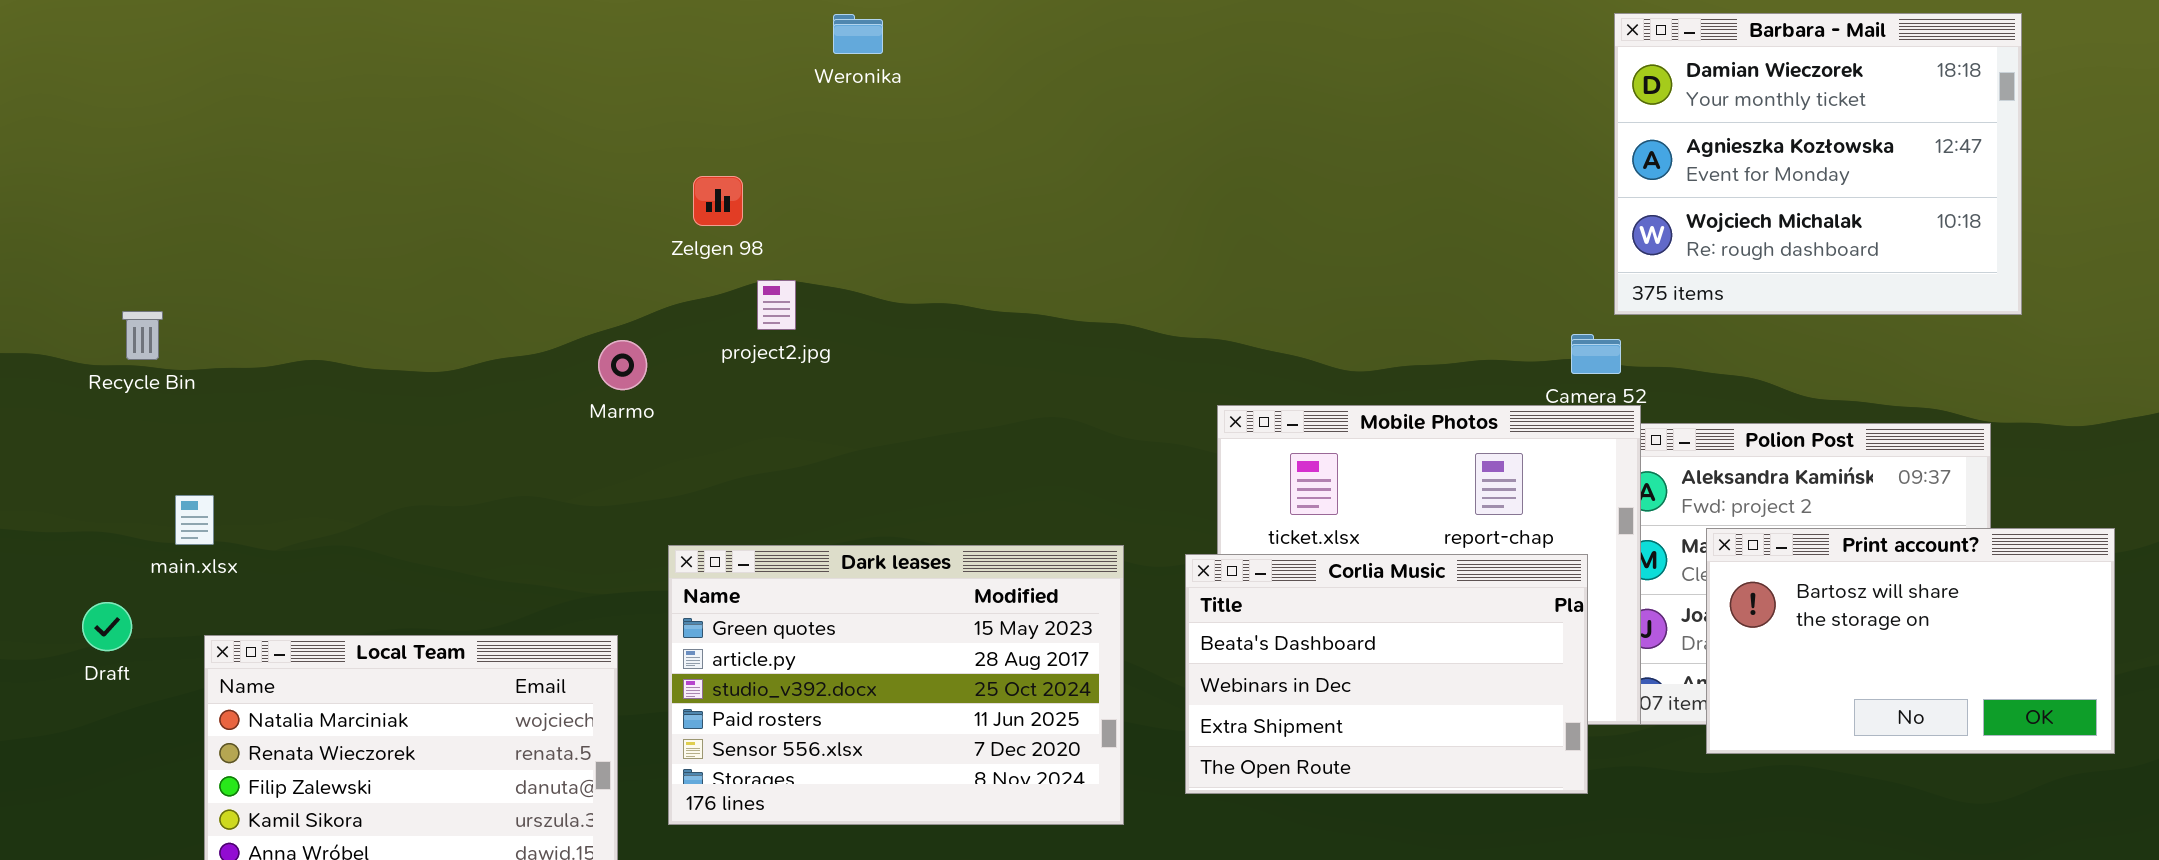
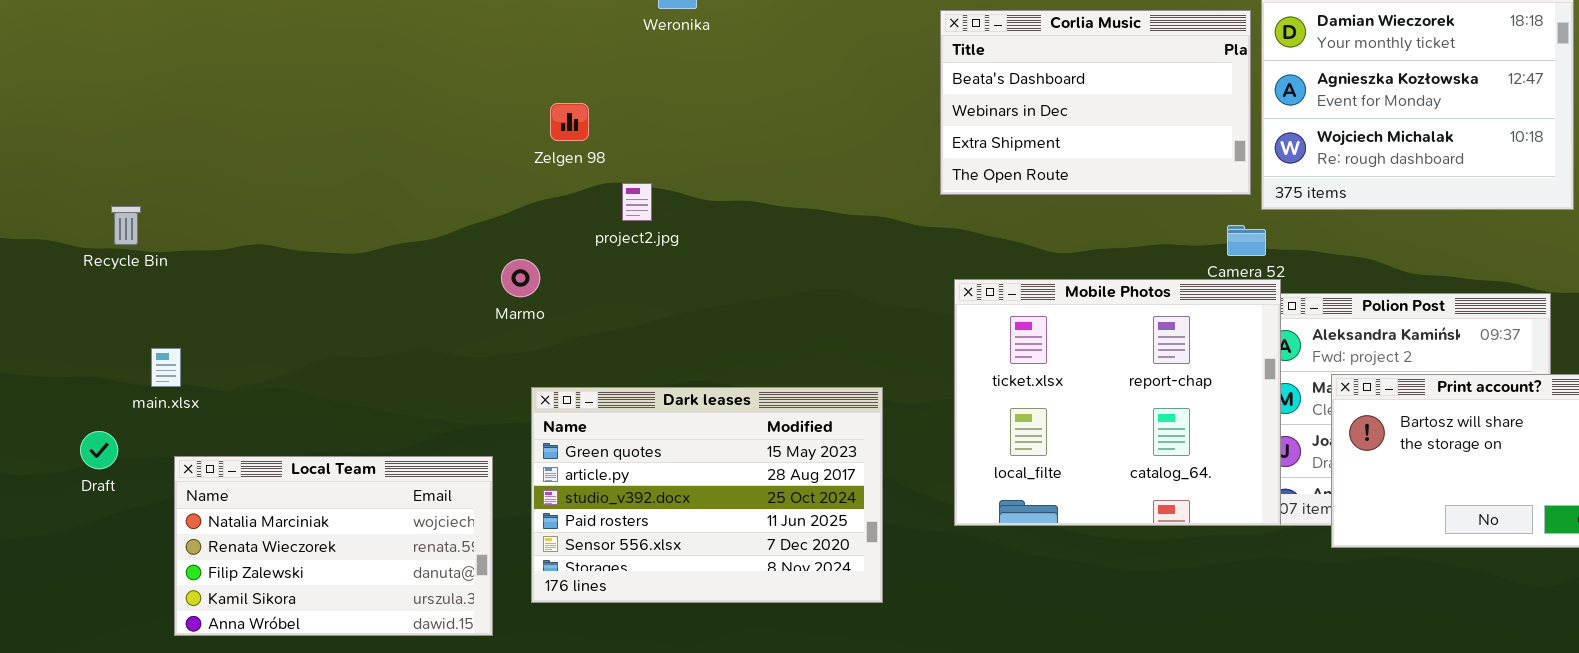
project2.jpg: [757,280,796,330] -> [622,183,652,221], moved
Marmo: [598,340,647,390] -> [501,259,540,297], moved
Corlia Music: [1185,554,1588,794] -> [940,10,1251,195], moved

